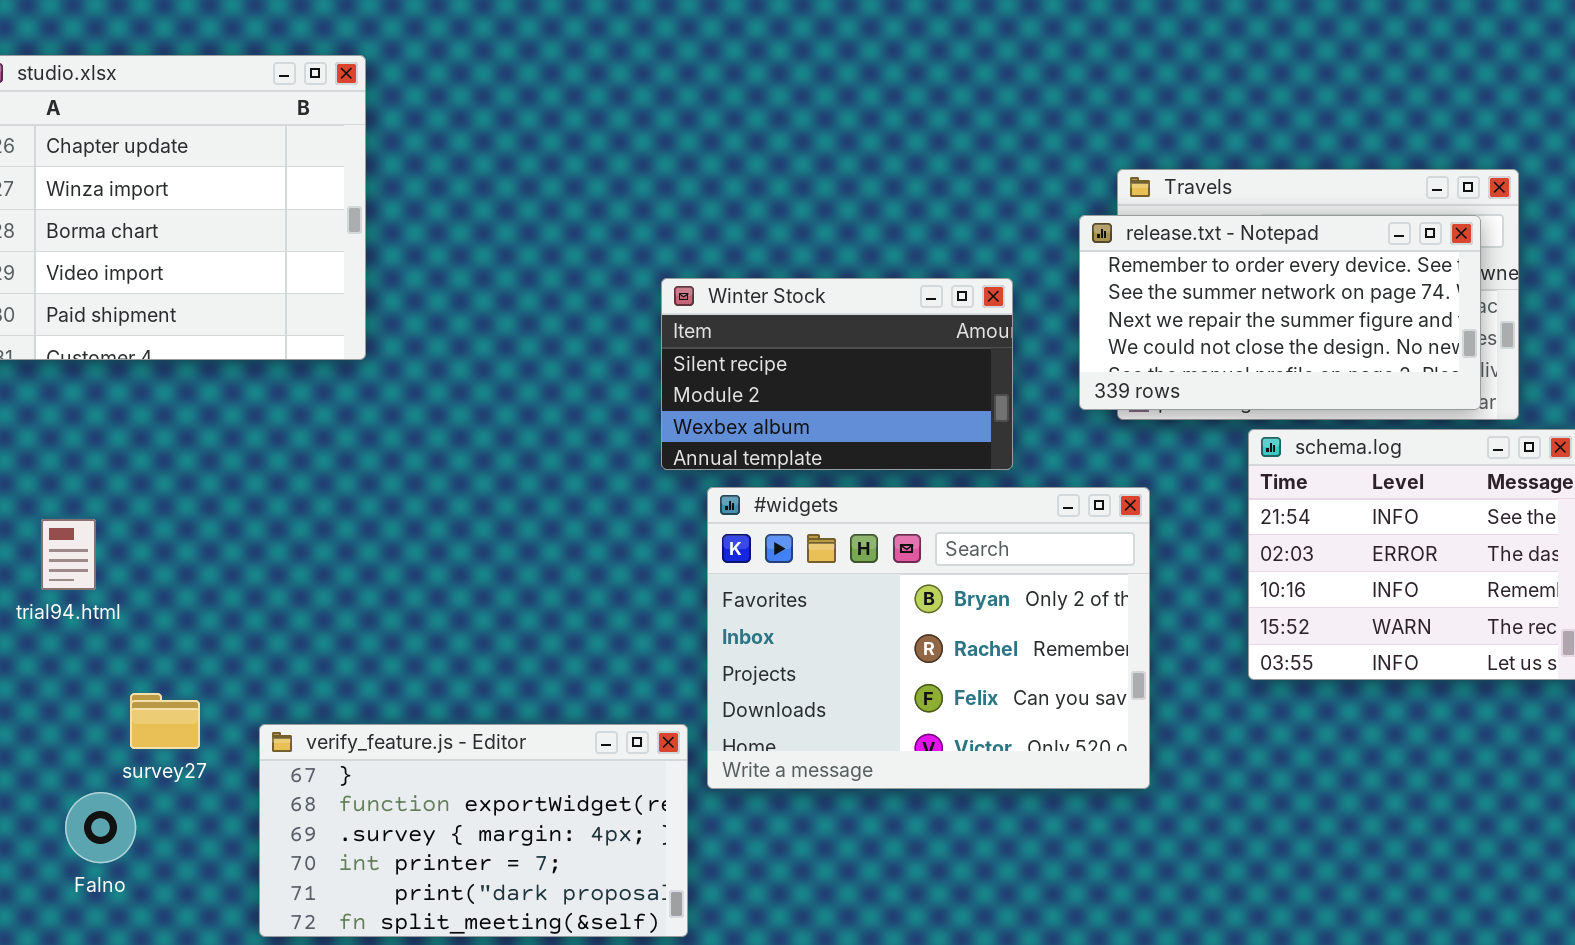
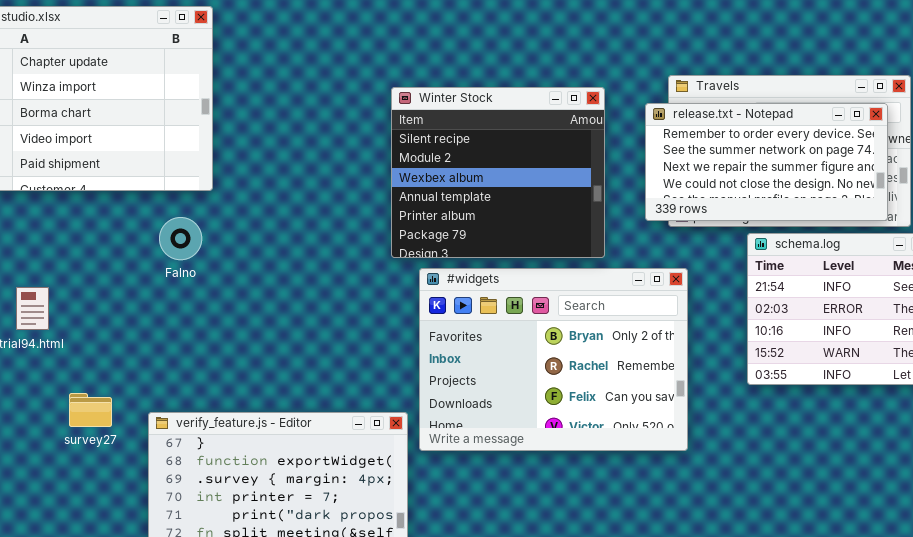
Winter Stock: [661,278,1013,470] -> [391,87,605,258], resized
Falno: [65,792,136,863] -> [159,217,202,260], moved

